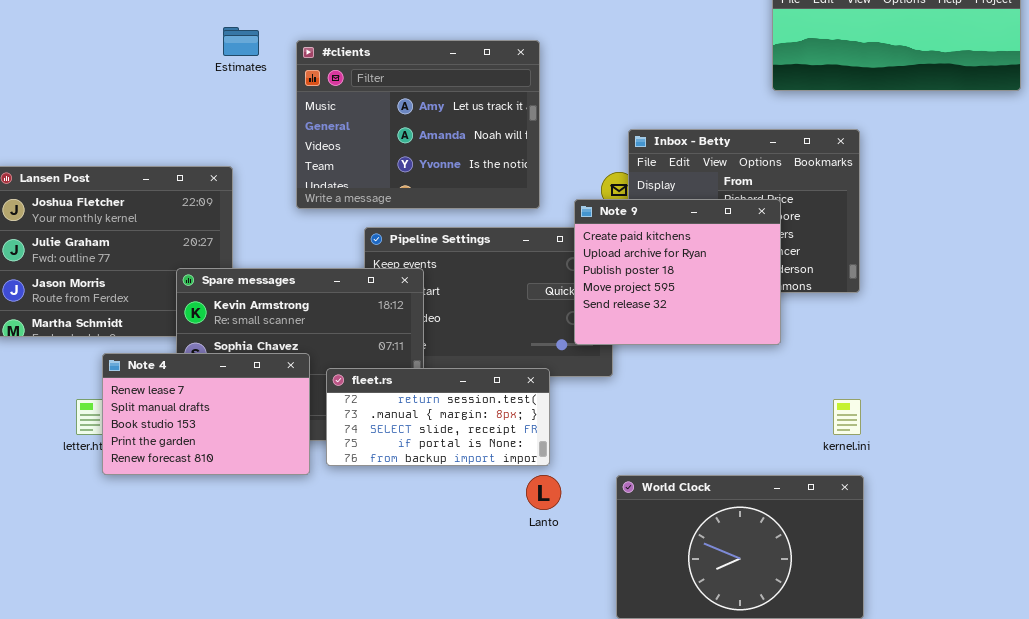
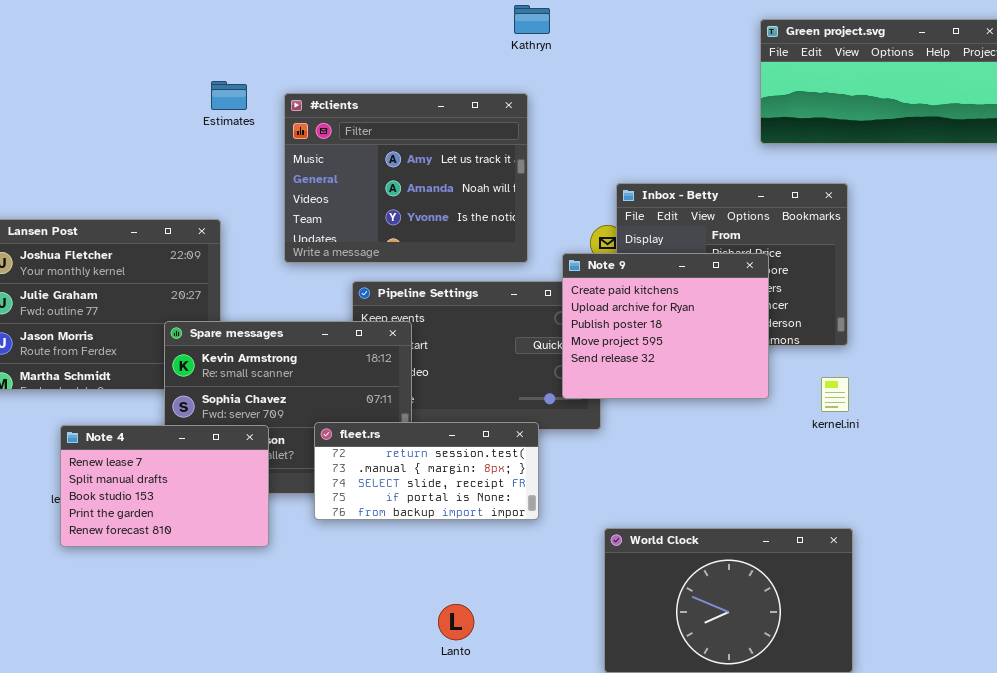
Note 4: [102,353,310,475] -> [60,425,269,547], moved
kernel.ini: [833,399,861,435] -> [821,377,849,412], moved
Lanto: [526,475,561,510] -> [438,604,474,640], moved

